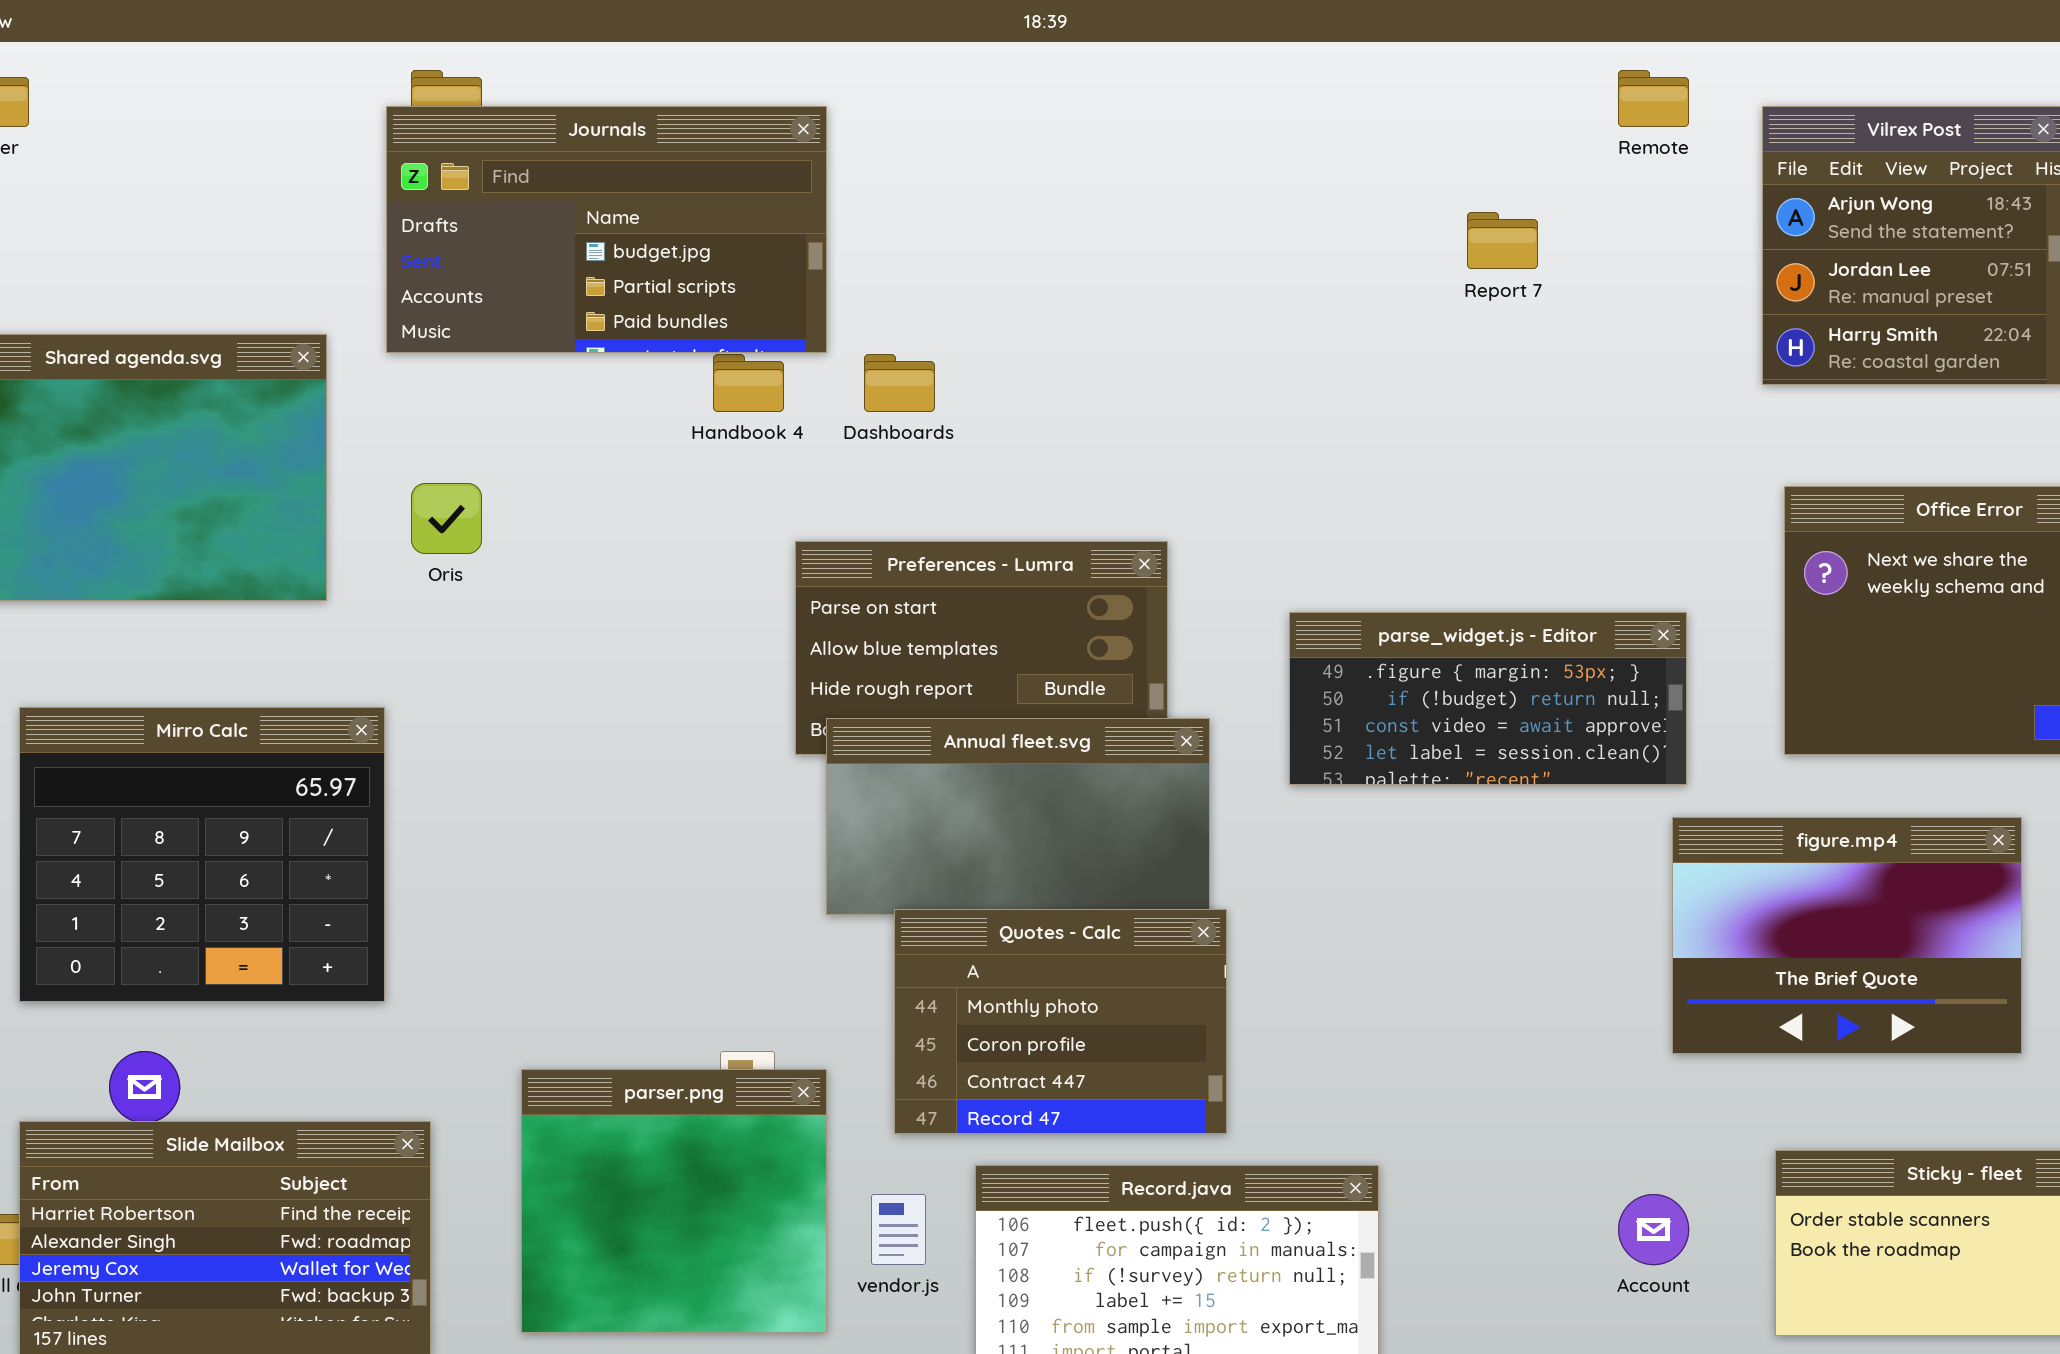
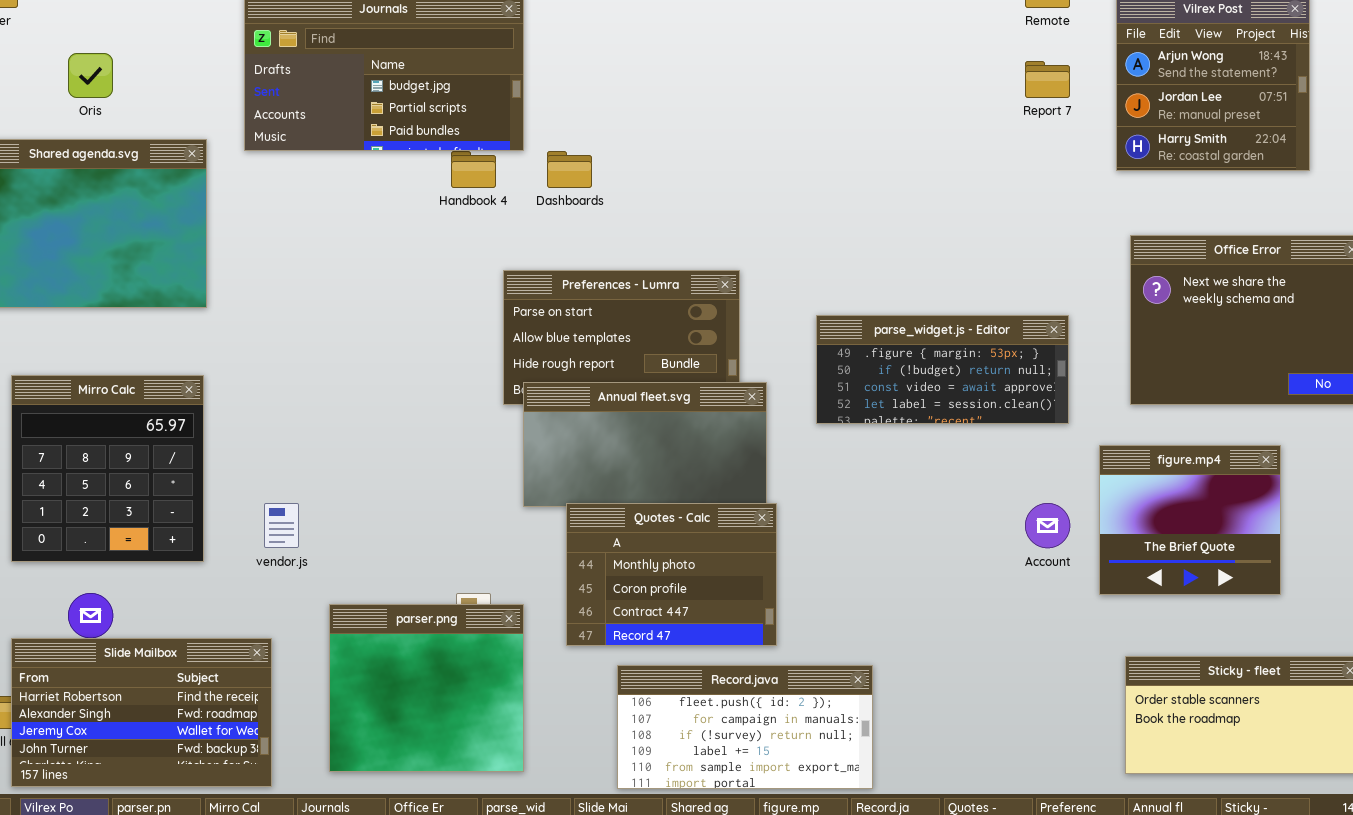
Report 7: [1467,212,1538,269] -> [1025,61,1070,98], moved
Oris: [411,483,482,554] -> [68,53,113,98], moved
Mirro Calc: [19,707,385,1002] -> [11,375,204,562], resized
figure.mp4: [1672,817,2022,1054] -> [1099,445,1281,595], resized
vendor.js: [871,1194,926,1265] -> [264,503,299,548], moved
Account: [1618,1194,1689,1265] -> [1025,503,1070,548], moved

